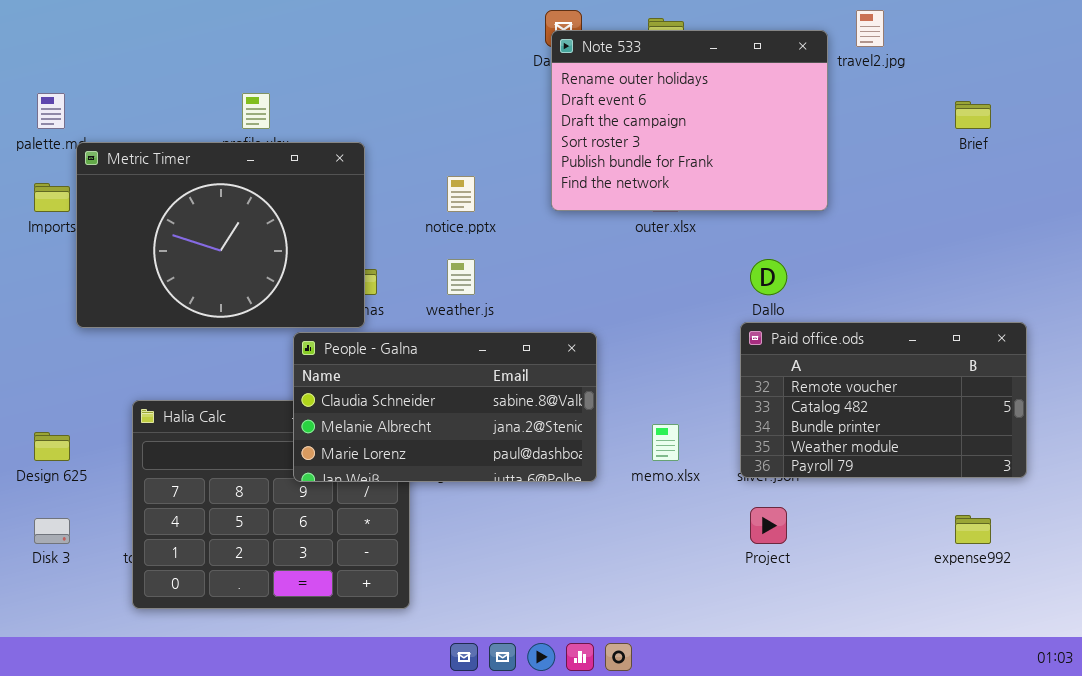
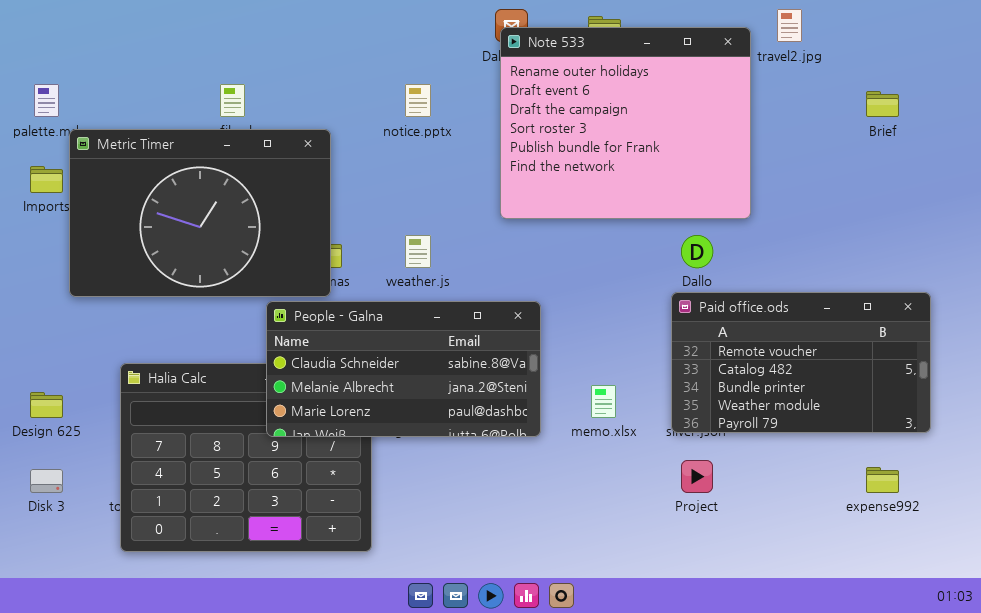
Note 533: [551,30,828,211] -> [500,27,751,219], resized
notice.pptx: [447,176,475,212] -> [405,84,431,117], moved

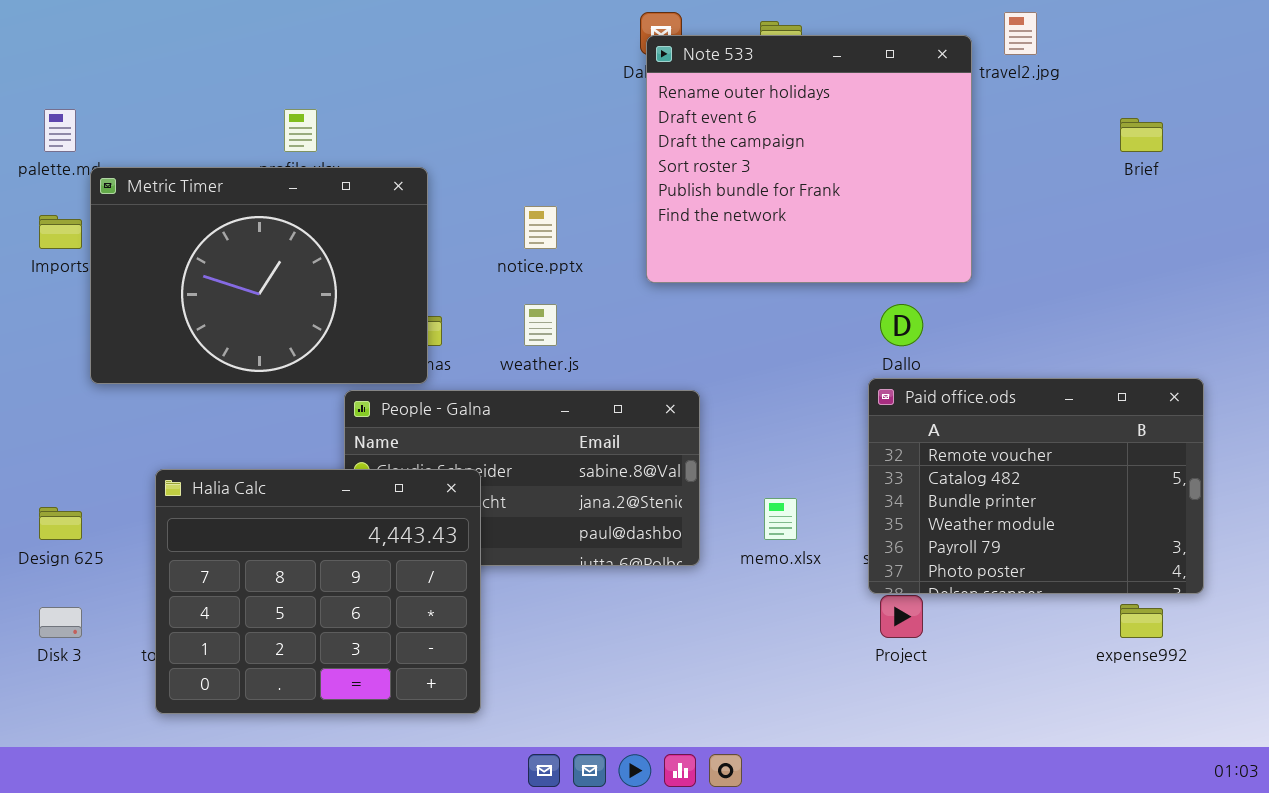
notice.pptx: [405,84,431,117] -> [524,206,557,249], moved
Paid office.ods: [671,292,931,433] -> [868,378,1204,594], resized
Halia Calc: [120,363,372,552] -> [155,469,481,714], raised

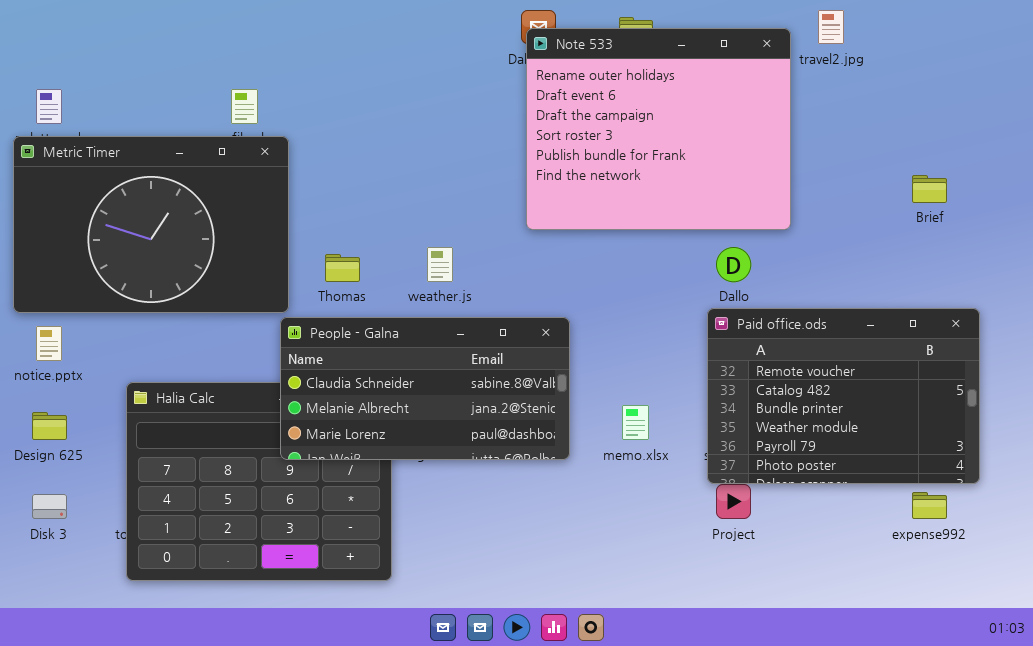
Brief: [1120,118,1163,152] -> [912,175,947,203], moved
Metric Timer: [90,167,428,384] -> [13,136,289,313], moved
notice.pptx: [524,206,557,249] -> [36,326,62,361], moved
People - Galna: [344,390,700,566] -> [280,317,570,460], raised

